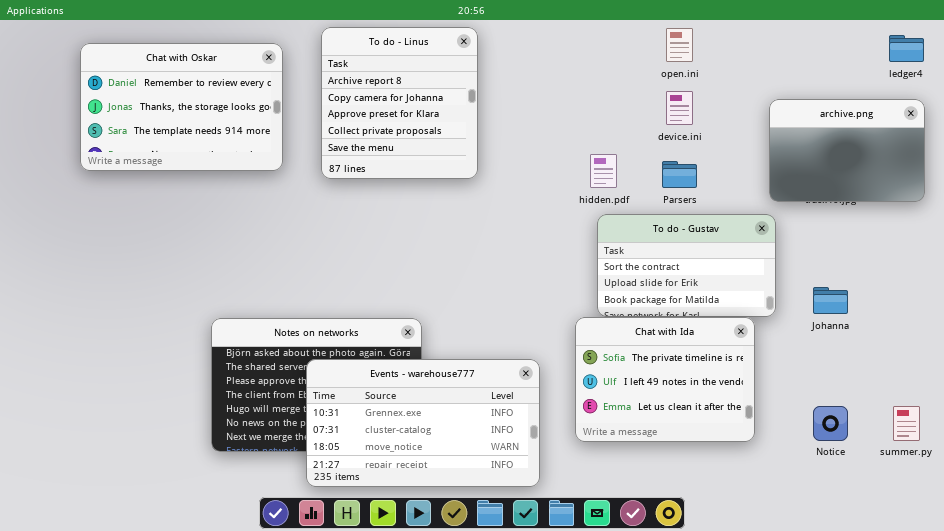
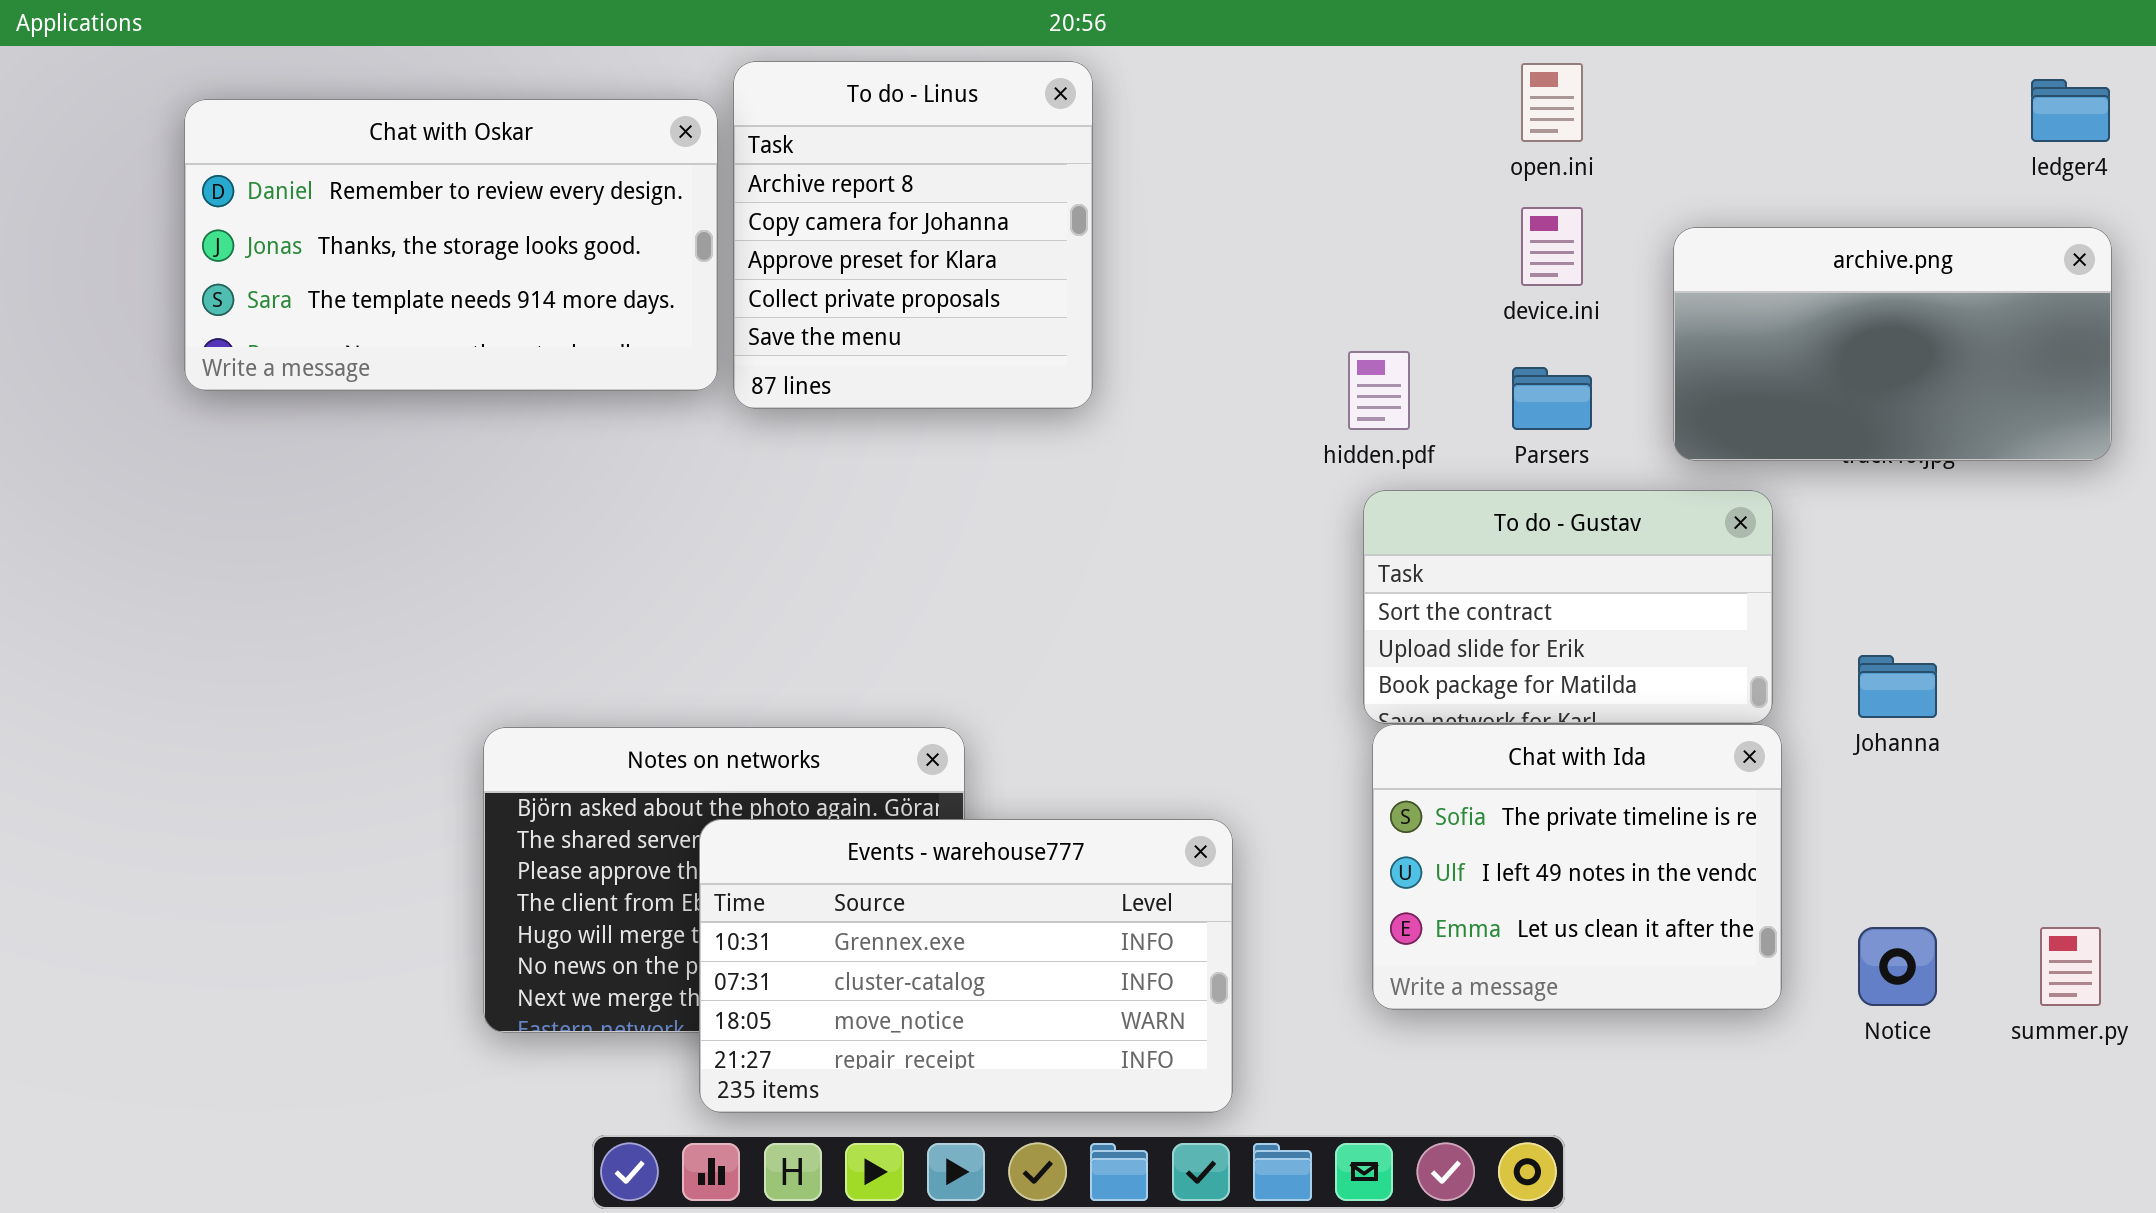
Chat with Oskar: [80,43,283,171] -> [184,99,718,391], resized
archive.png: [769,99,925,202] -> [1673,227,2112,461], resized
Chat with Ida: [575,317,755,442] -> [1372,724,1782,1010], moved

